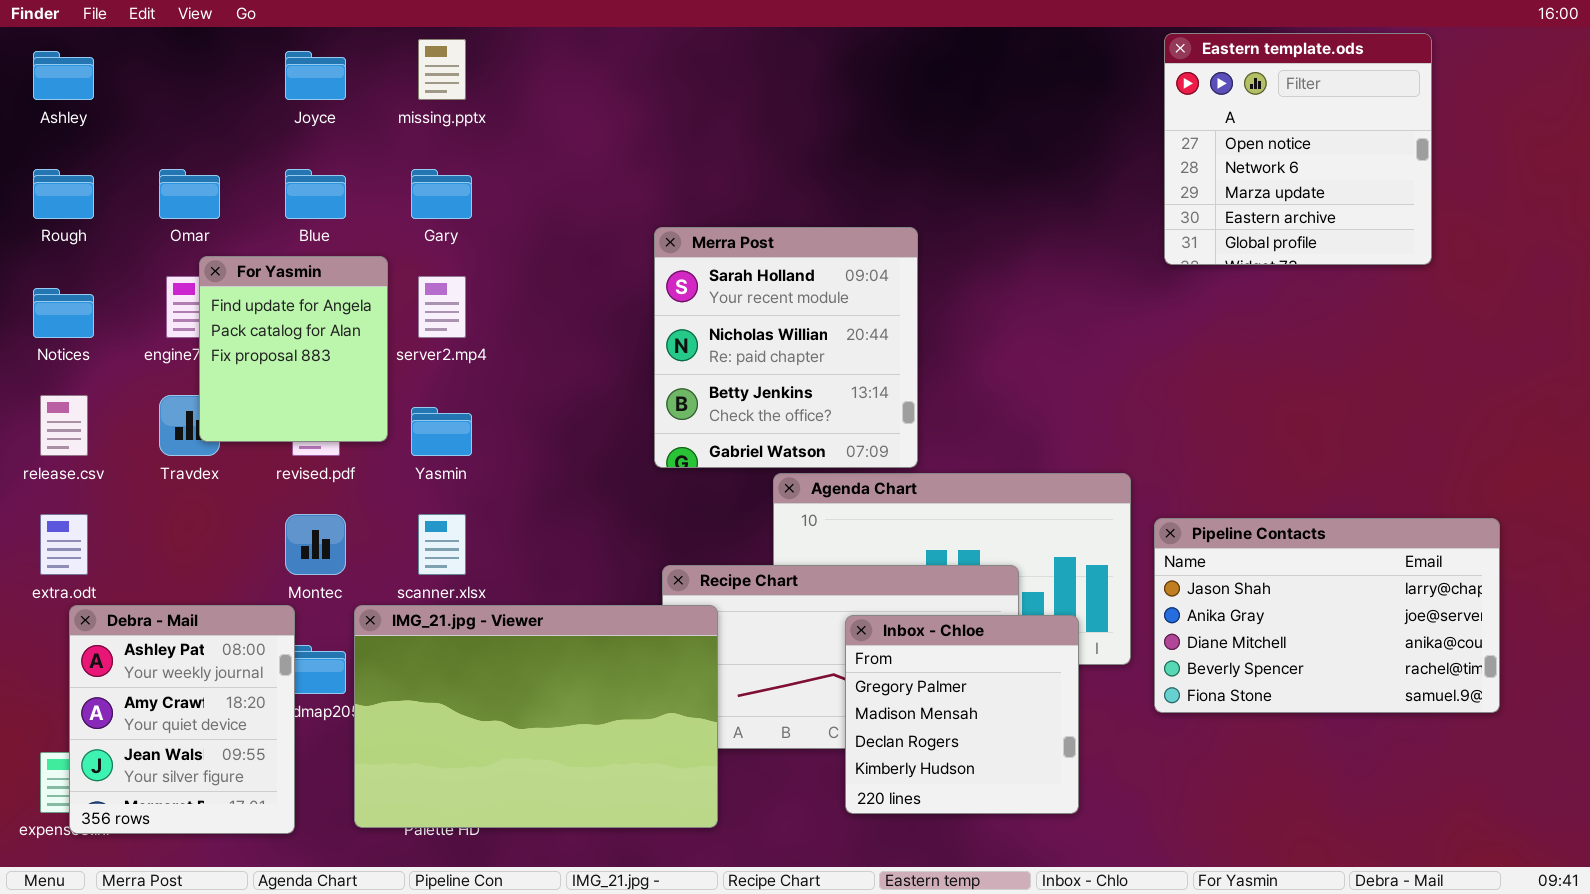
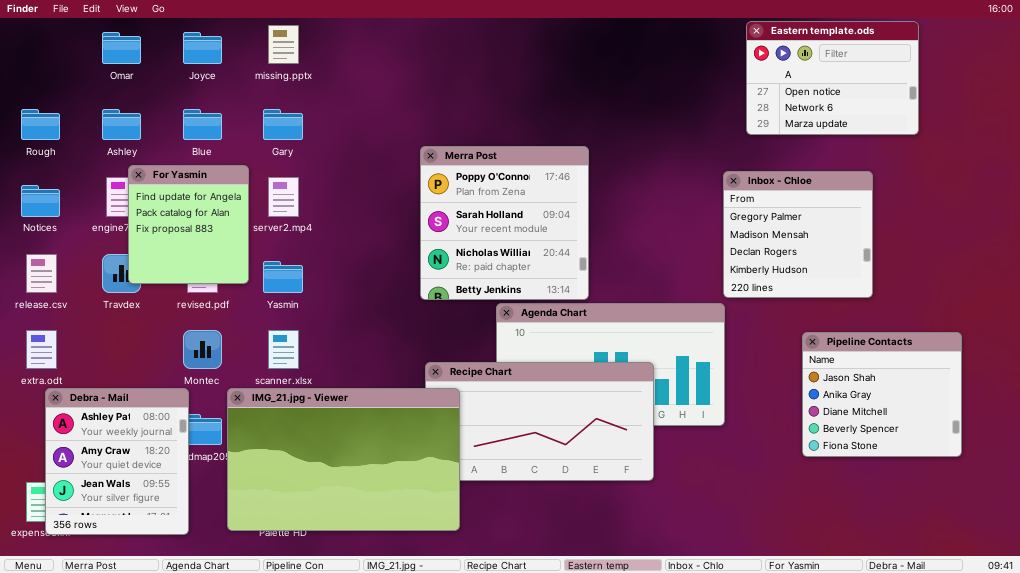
Eastern template.ods: [1164,33,1432,265] -> [746,21,919,135], resized
Ashley: [33,51,94,100] -> [102,109,141,140], moved
Omar: [159,169,220,219] -> [102,32,141,64], moved
Merra Post: [654,227,918,468] -> [420,146,589,300], scrolled up 1 row
Pipeline Contacts: [1154,518,1500,713] -> [802,332,962,457], resized
Inbox - Chloe: [845,615,1079,814] -> [723,171,873,298], moved

